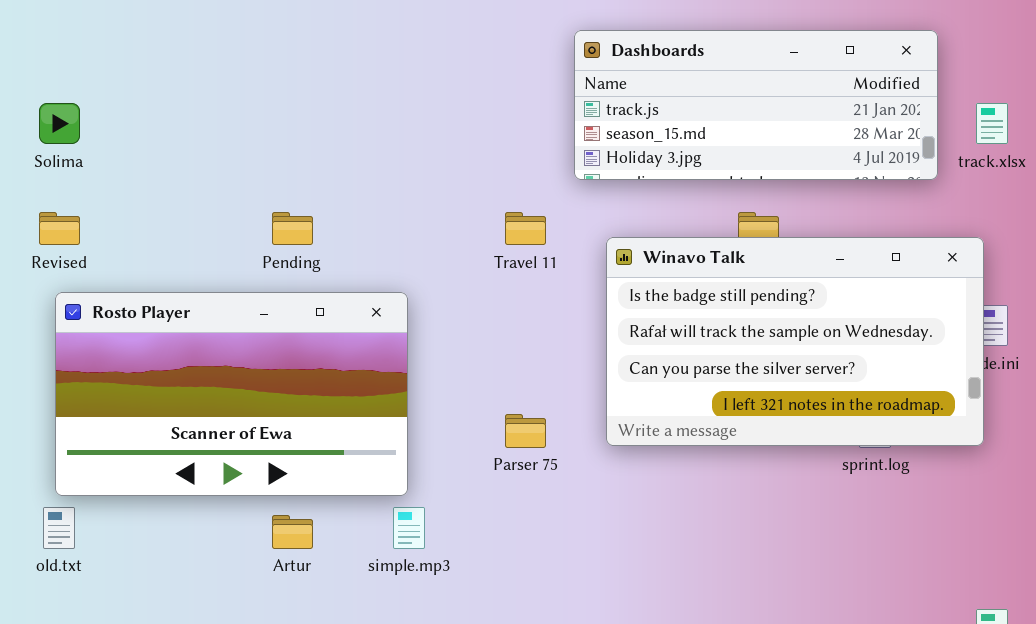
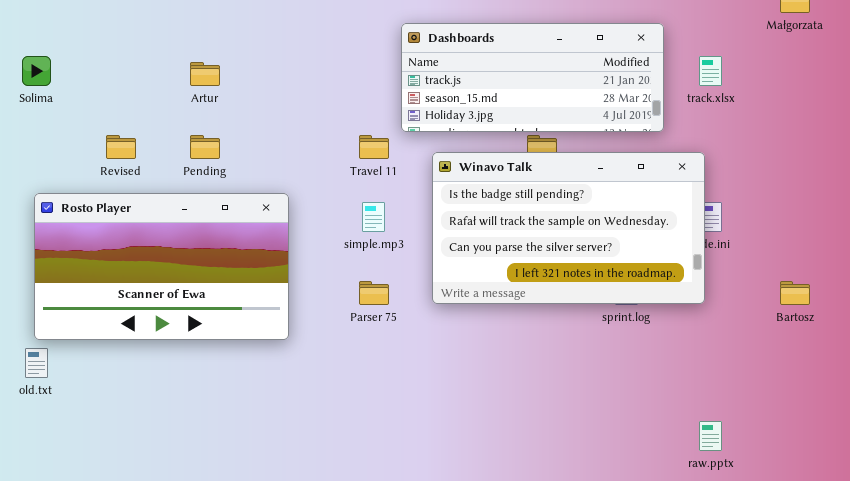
Dashboards: [574,30,938,180] -> [401,23,664,132], moved
Revised: [39,212,80,245] -> [106,135,136,159], moved
simple.mp3: [393,507,425,549] -> [362,202,385,232], moved
Artur: [272,515,313,549] -> [190,62,220,86], moved

